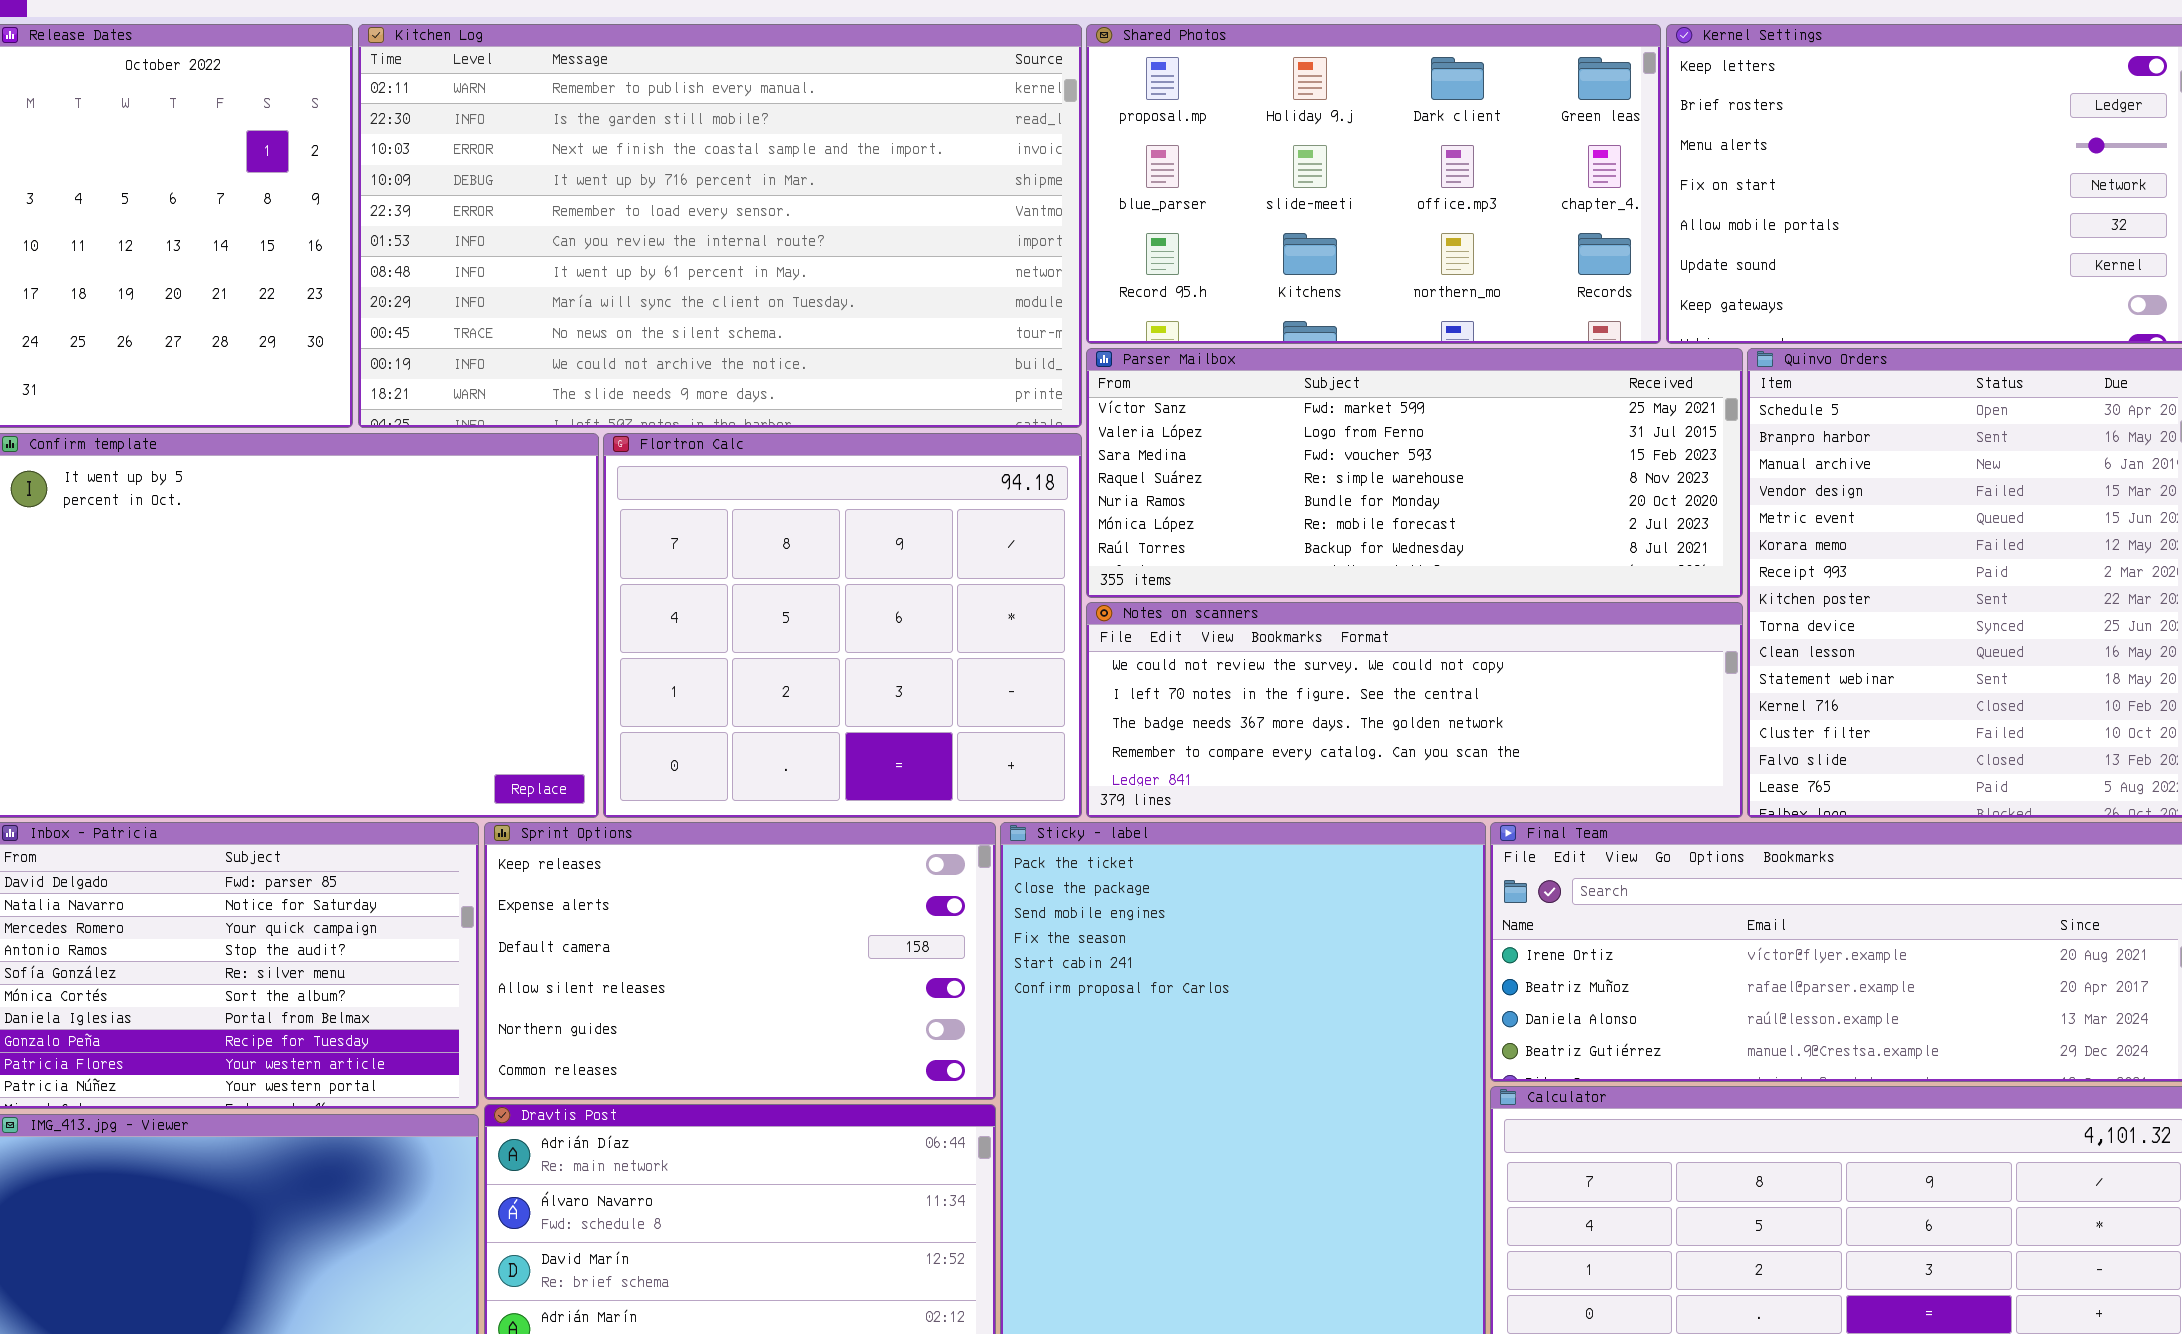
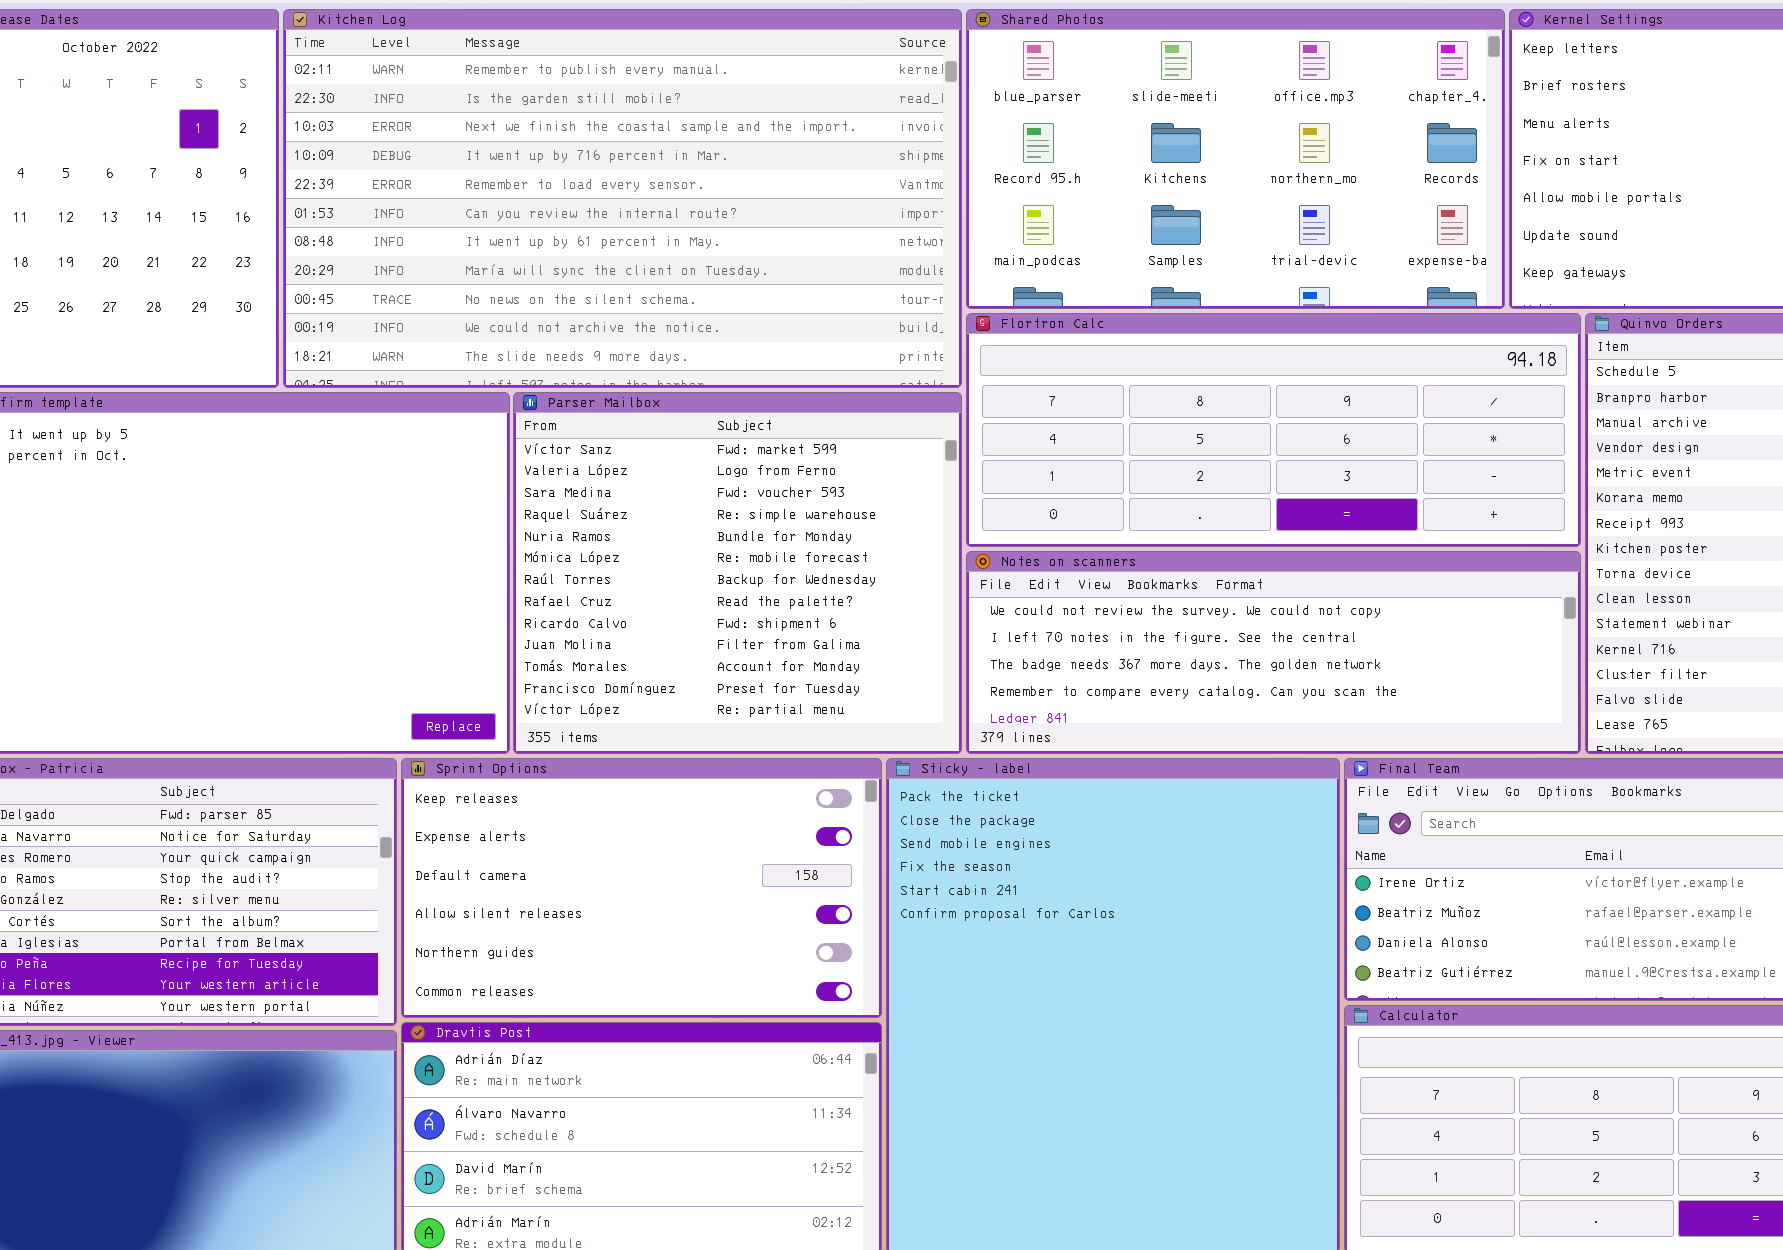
Shared Photos: [1086,24,1661,344] -> [966,9,1505,309], scrolled down 1 row
Parser Mailbox: [1086,348,1743,598] -> [513,392,962,754], moved, resized
Flortron Calc: [603,433,1082,818] -> [966,313,1581,547], moved, resized

